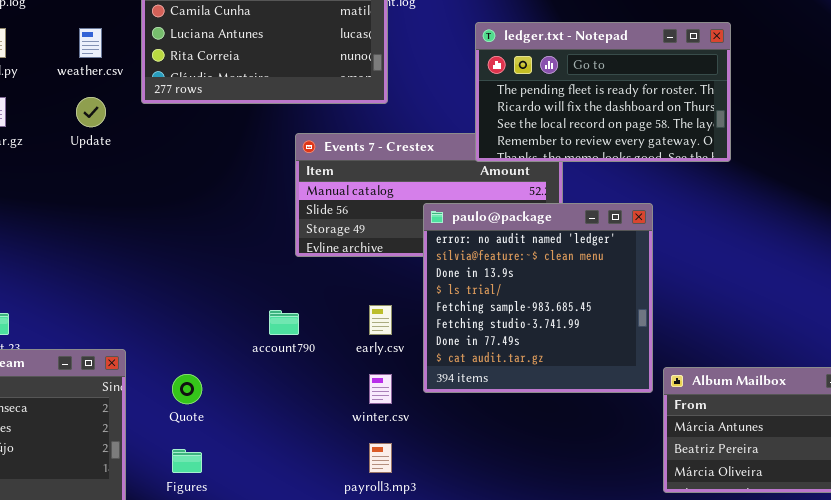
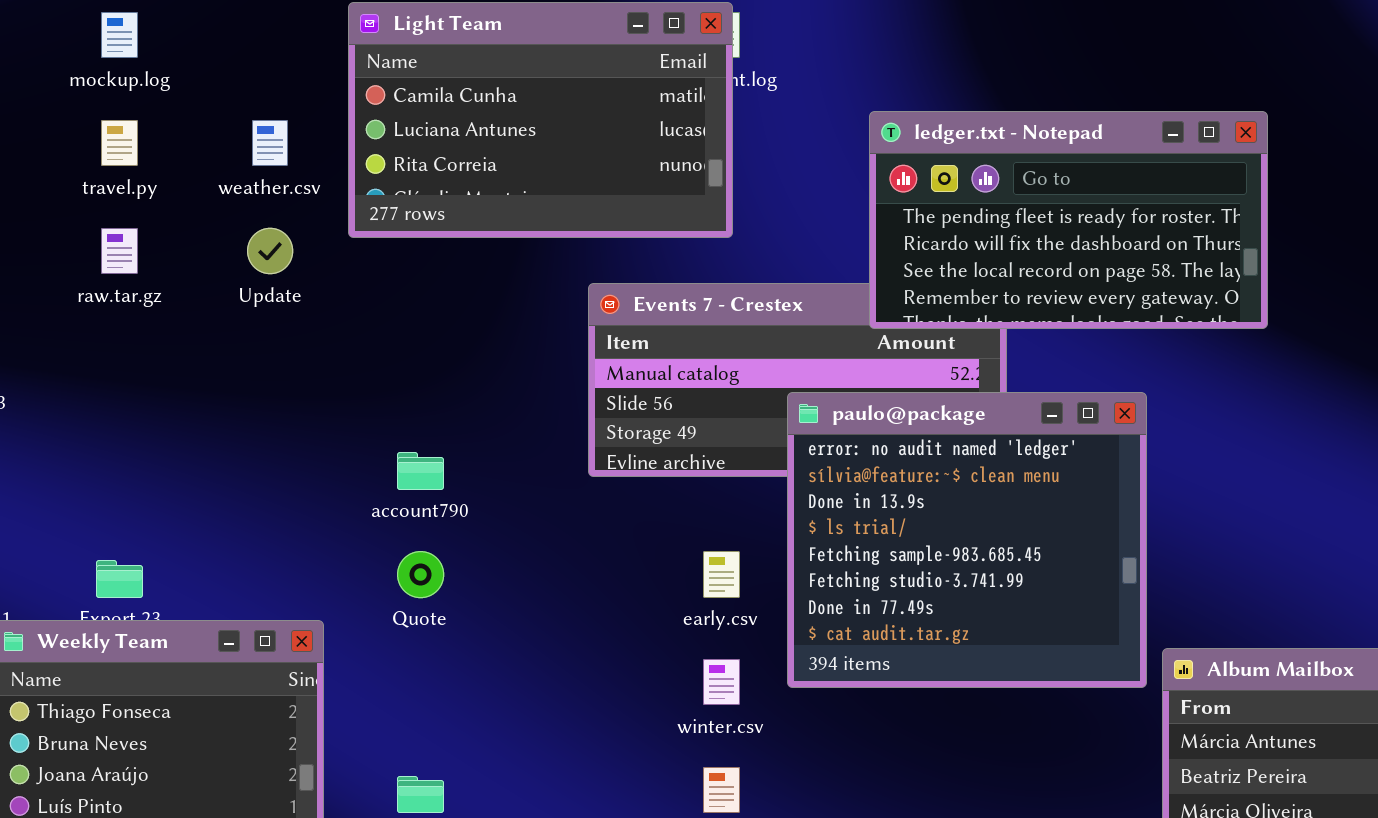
account790: [269,310,299,335] -> [397,452,444,490], moved
Quote: [172,374,202,404] -> [397,551,444,598], moved

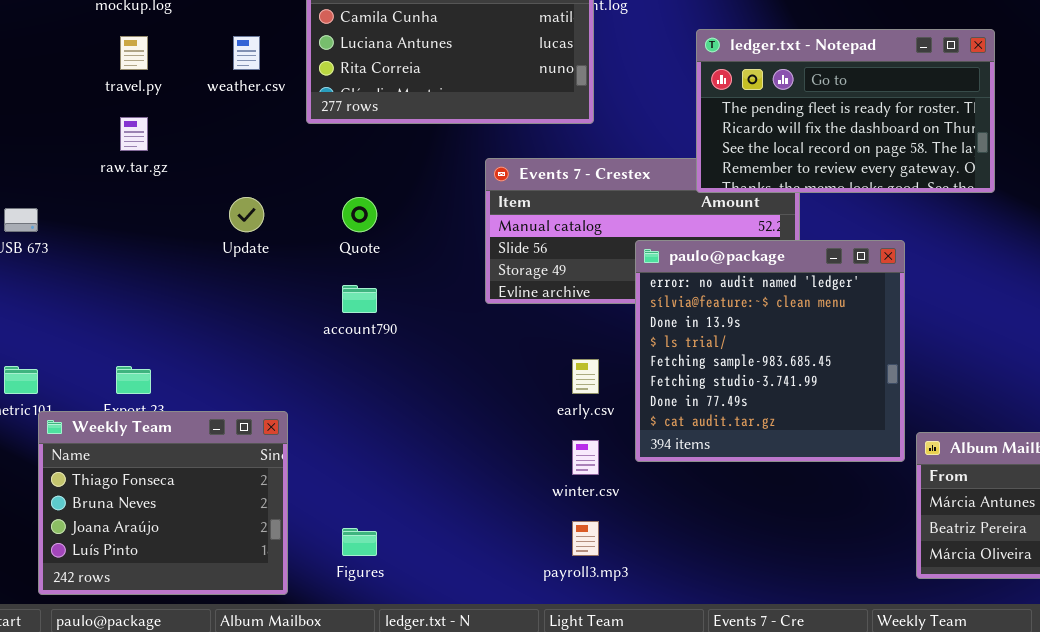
Update: [247,228,293,274] -> [229,197,264,232], moved
Quote: [397,551,444,598] -> [342,197,377,232], moved

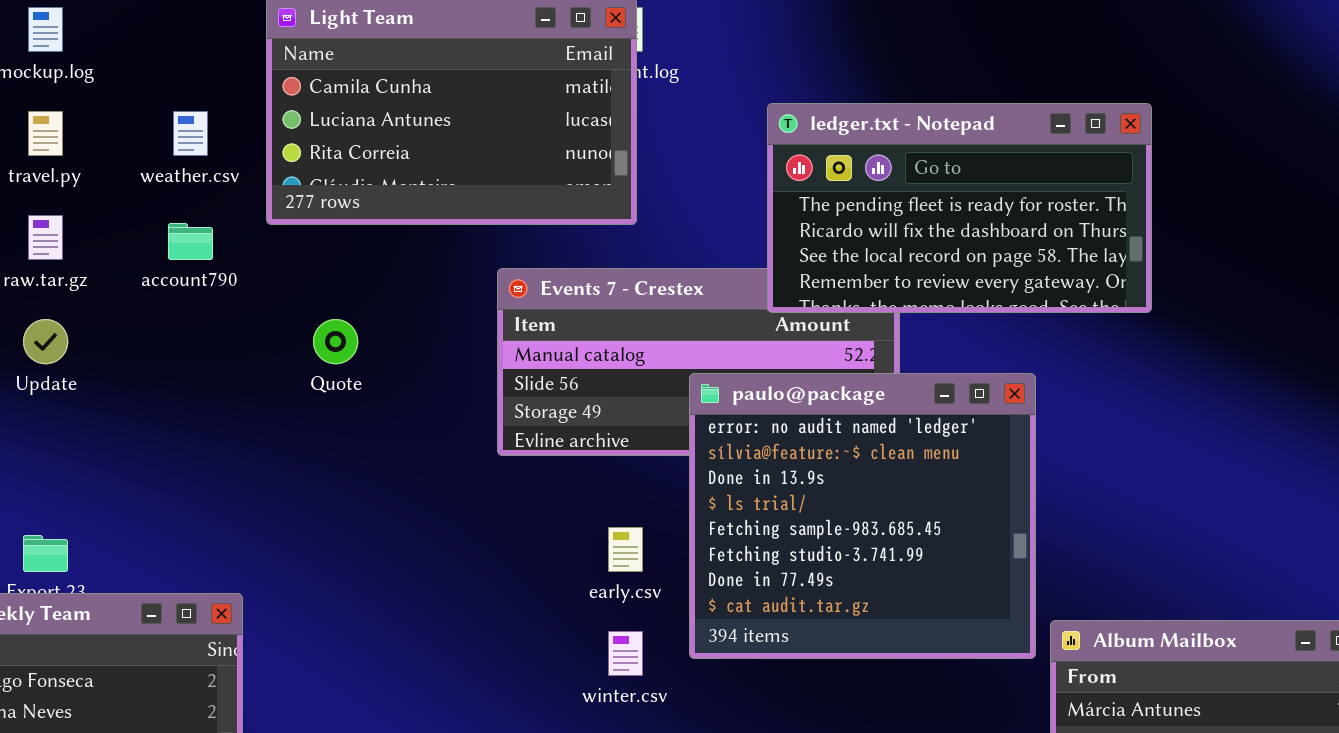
Update: [229,197,264,232] -> [23,319,68,364], moved
account790: [342,285,377,313] -> [168,223,213,260], moved

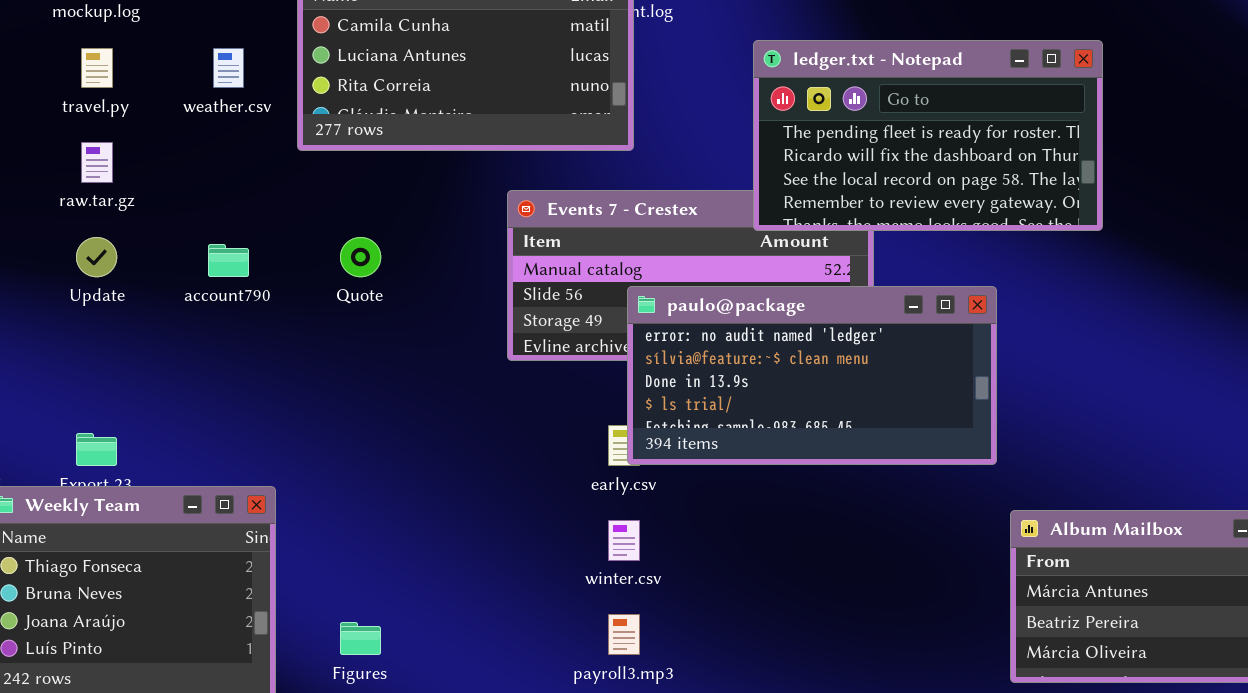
account790: [168,223,213,260] -> [208,244,249,277], moved
paulo@package: [689,373,1036,659] -> [627,286,997,465], resized

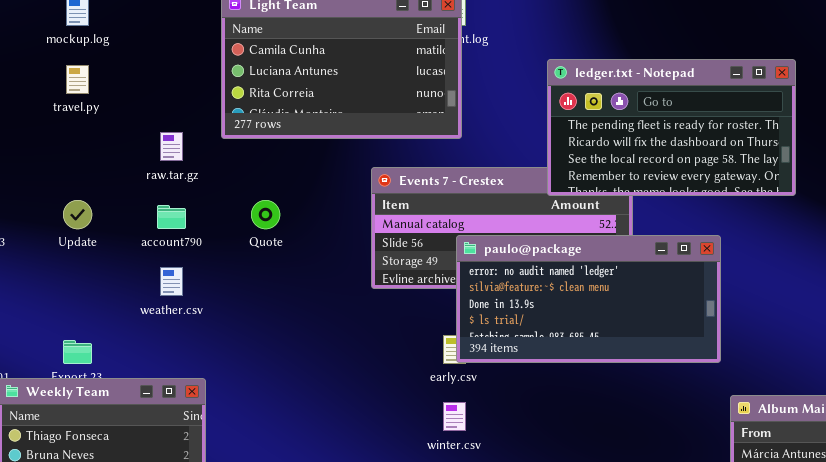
weather.csv: [213,48,244,88] -> [160,267,183,296], moved
raw.tar.gz: [81,142,113,183] -> [160,132,183,161], moved

